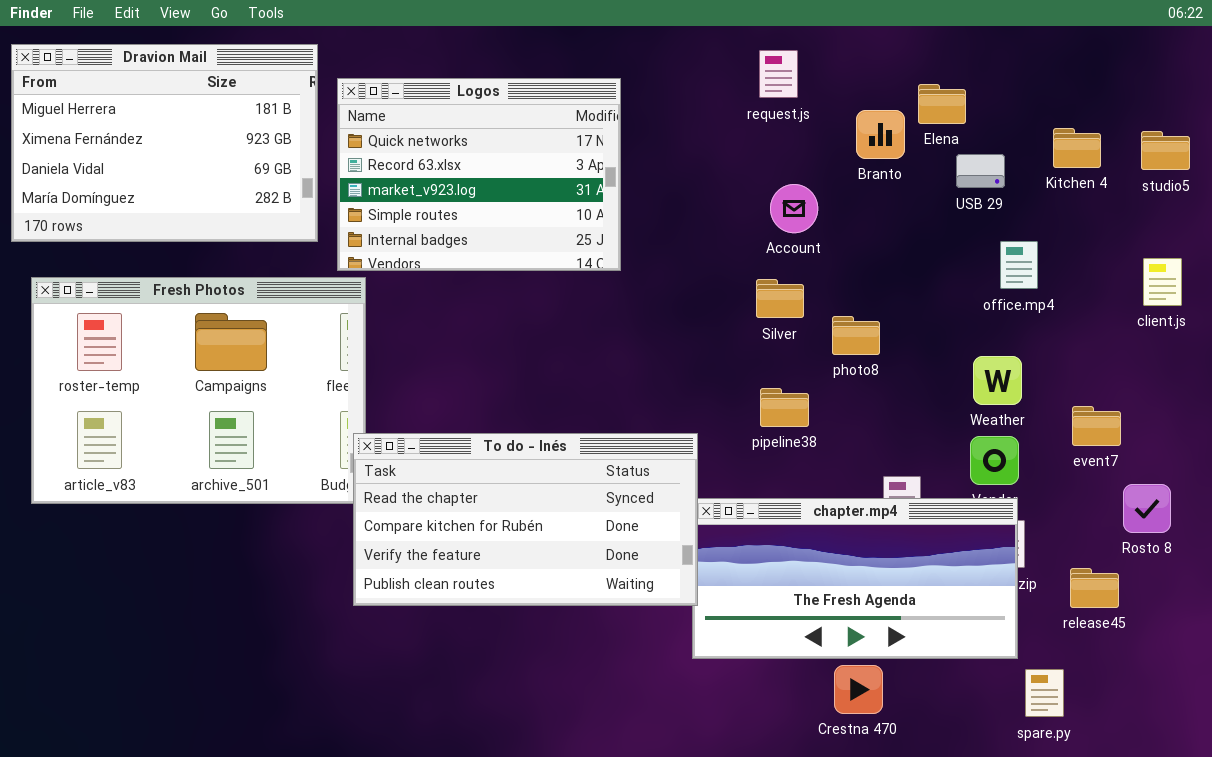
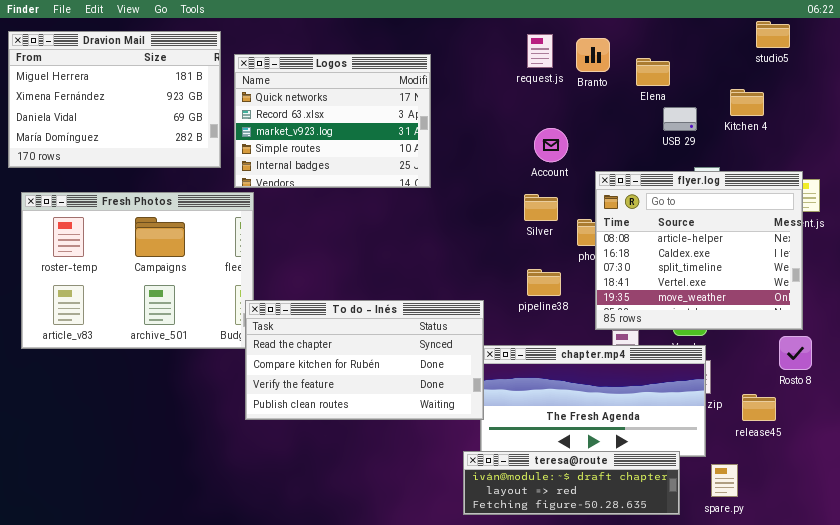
Branto: [856,110,905,159] -> [576,38,610,72], moved
studio5: [1141,131,1190,170] -> [756,21,790,48], moved
flyer.log: none -> [595,171,803,330], opened
teresa@route: none -> [463,451,680,515], opened

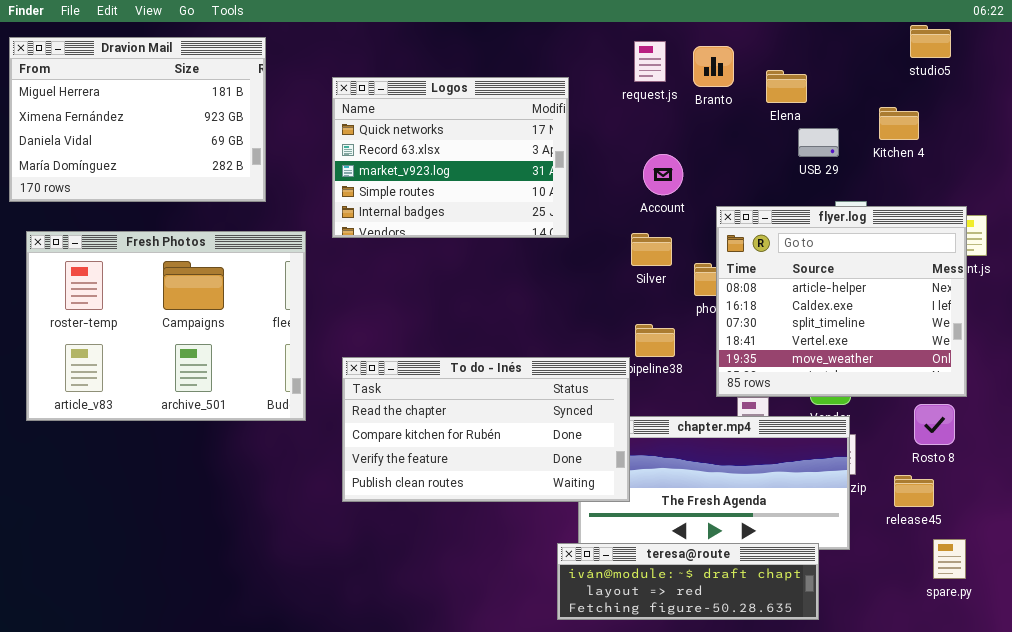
Logos: [234,54,431,188] -> [332,77,569,238], moved
To do - Inés: [245,300,484,420] -> [342,357,630,502], moved
Rosto 8: [779,336,812,370] -> [914,404,955,445], moved
spare.py: [711,464,738,497] -> [933,539,966,579], moved

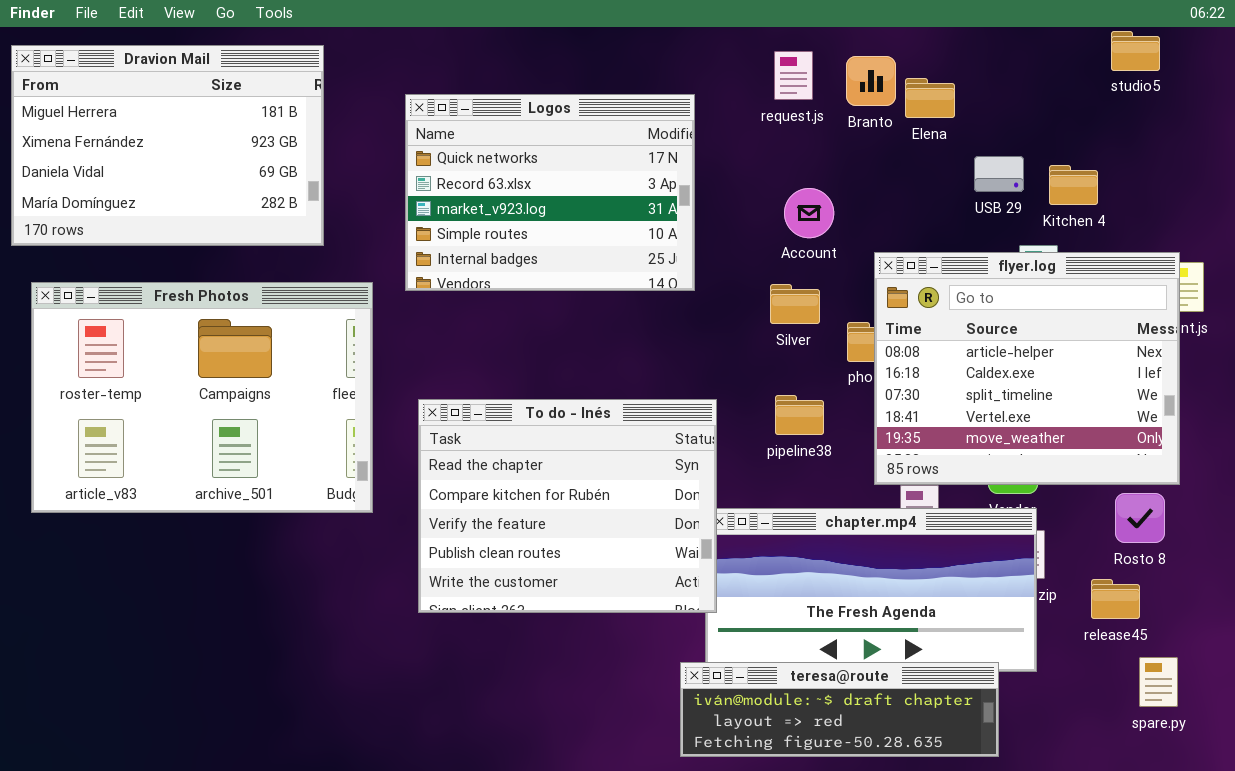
Elena: [766,70,807,103] -> [905,78,955,118], moved
Kitchen 4: [879,107,919,140] -> [1049,165,1098,205], moved
To do - Inés: [342,357,630,502] -> [418,399,717,613], resized

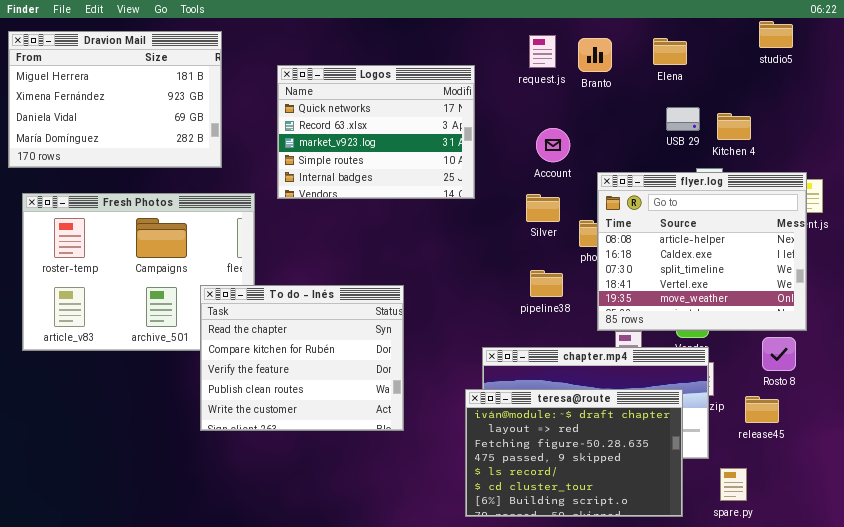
Elena: [905,78,955,118] -> [653,38,687,65], moved
To do - Inés: [418,399,717,613] -> [200,285,404,431], moved
spare.py: [1139,657,1178,707] -> [720,468,747,501], moved
teresa@route: [680,662,999,757] -> [465,389,683,517], resized

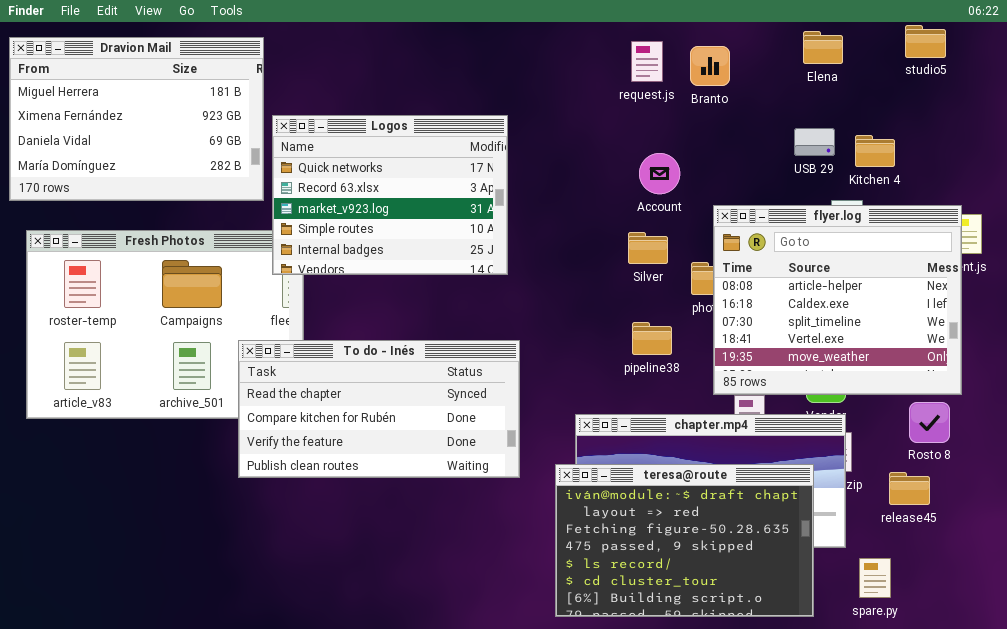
Elena: [653,38,687,65] -> [803,31,843,64], moved
Logos: [277,65,475,199] -> [272,115,508,275], moved
To do - Inés: [200,285,404,431] -> [238,340,520,478], resized

